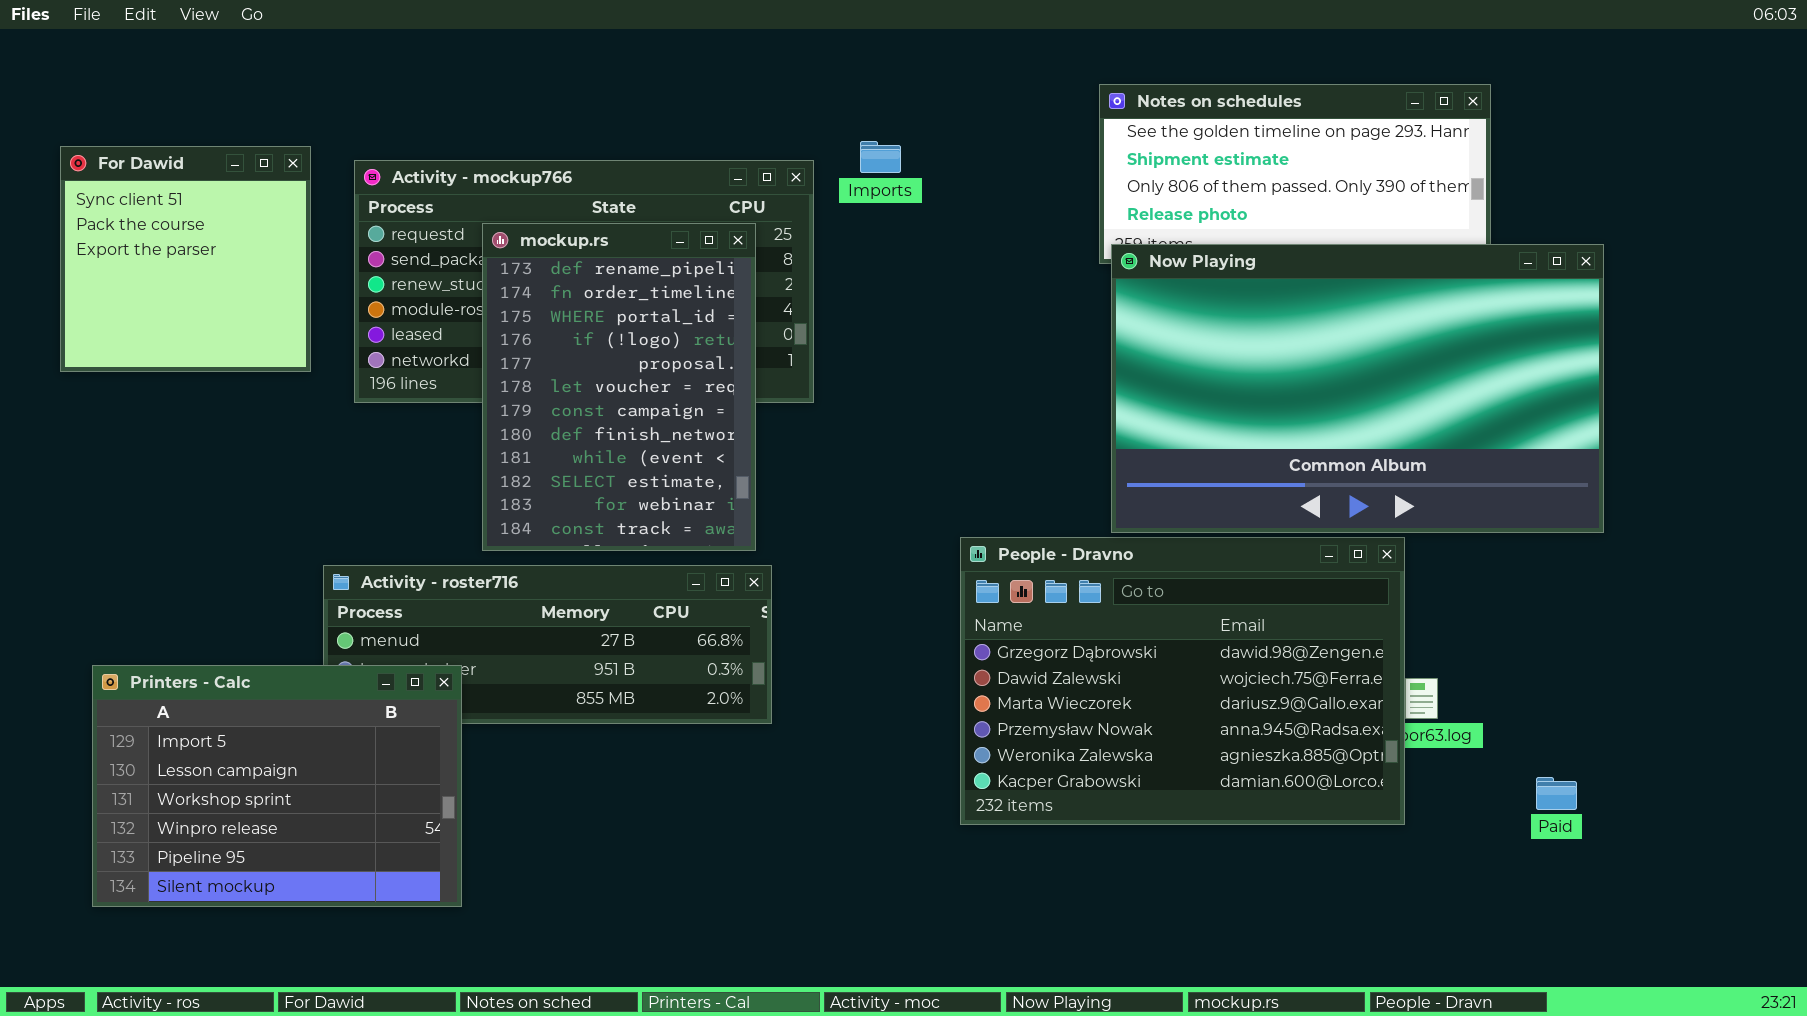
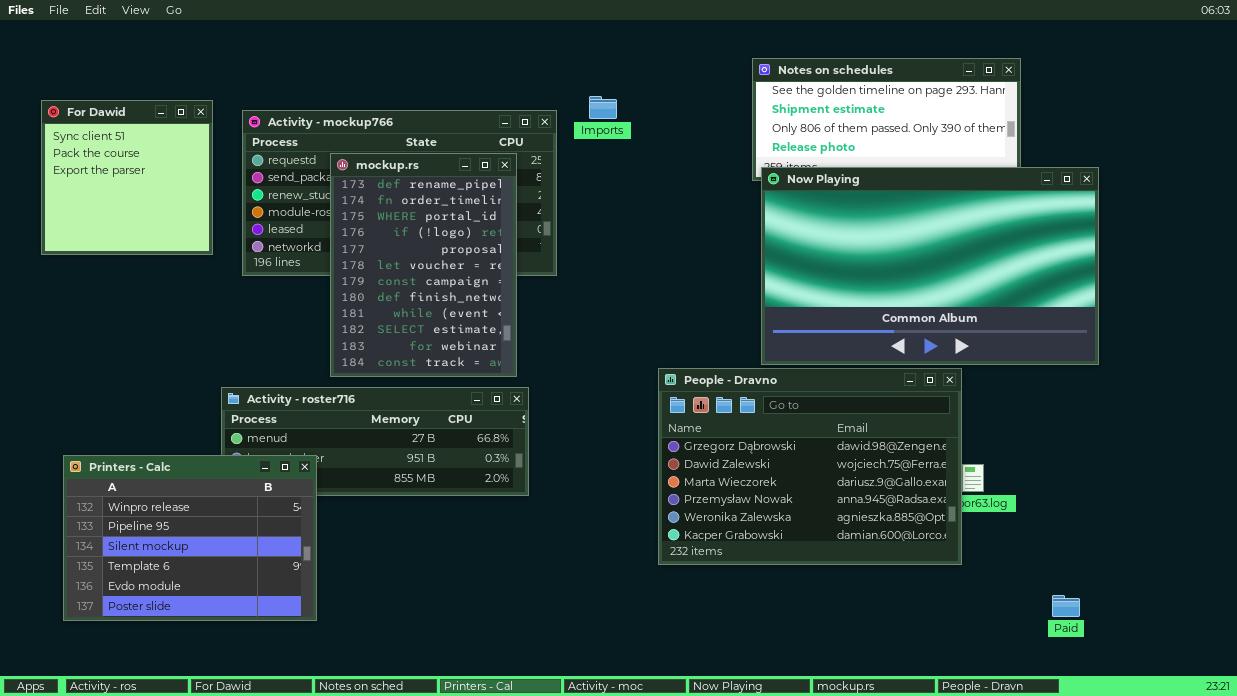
Printers - Calc: [92,665,462,907] -> [63,455,317,621], scrolled down 3 rows
Paid: [1536,777,1577,810] -> [1052,595,1080,617], moved

